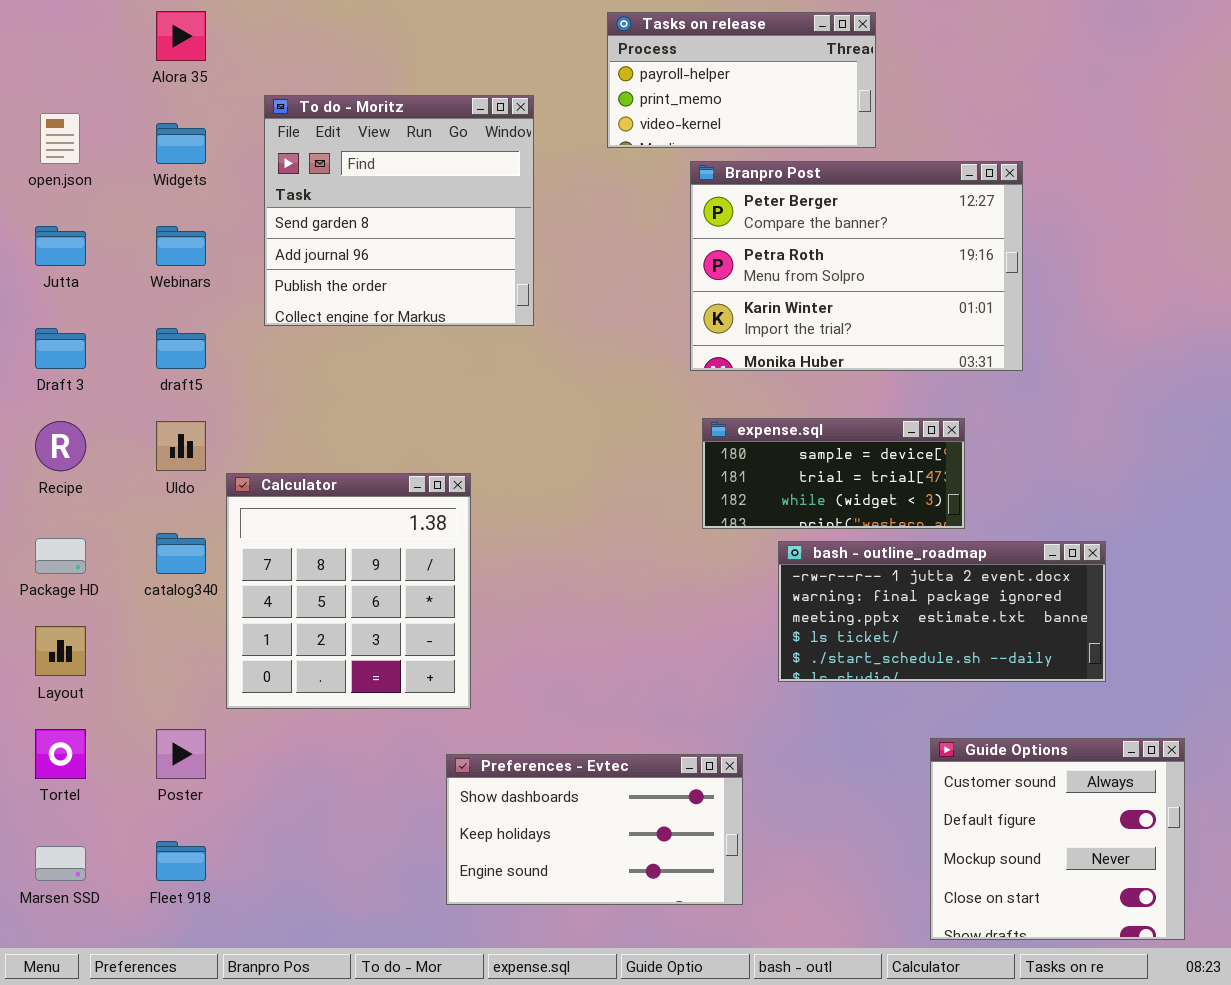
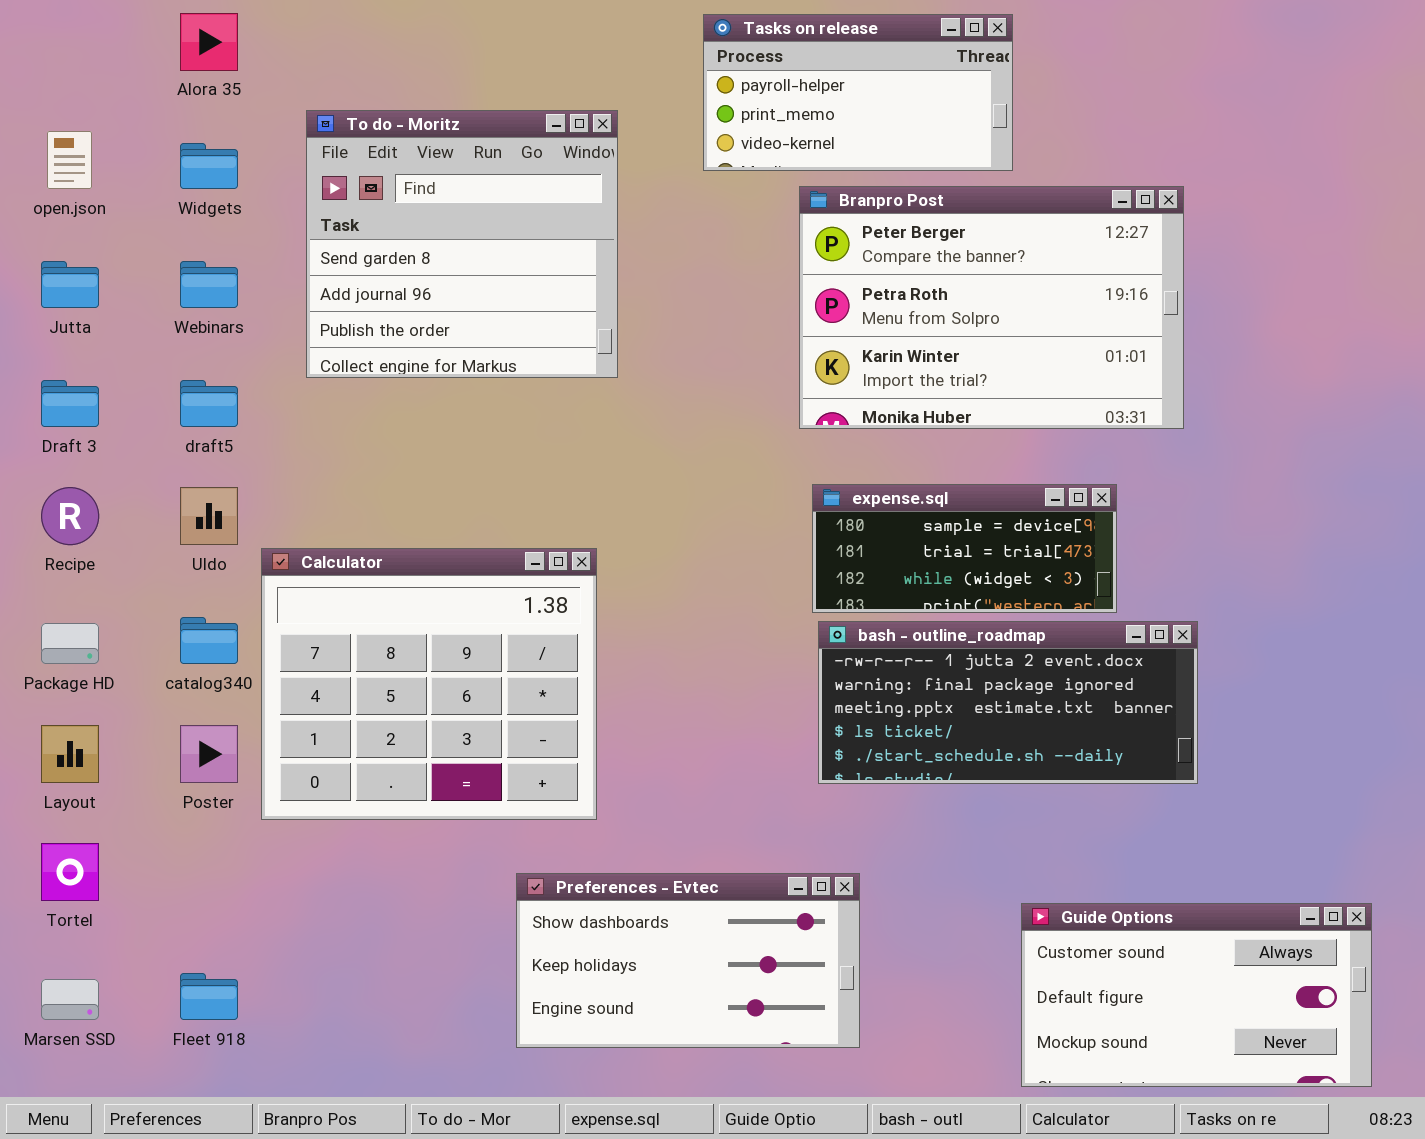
Calculator: [226,473,471,709] -> [261,548,597,820], resized
bash - outline_roadmap: [778,541,1106,682] -> [818,621,1198,784], moved
Poster: [156,729,206,779] -> [180,725,238,783], moved
Guide Options: [930,738,1185,940] -> [1021,903,1372,1087], resized

